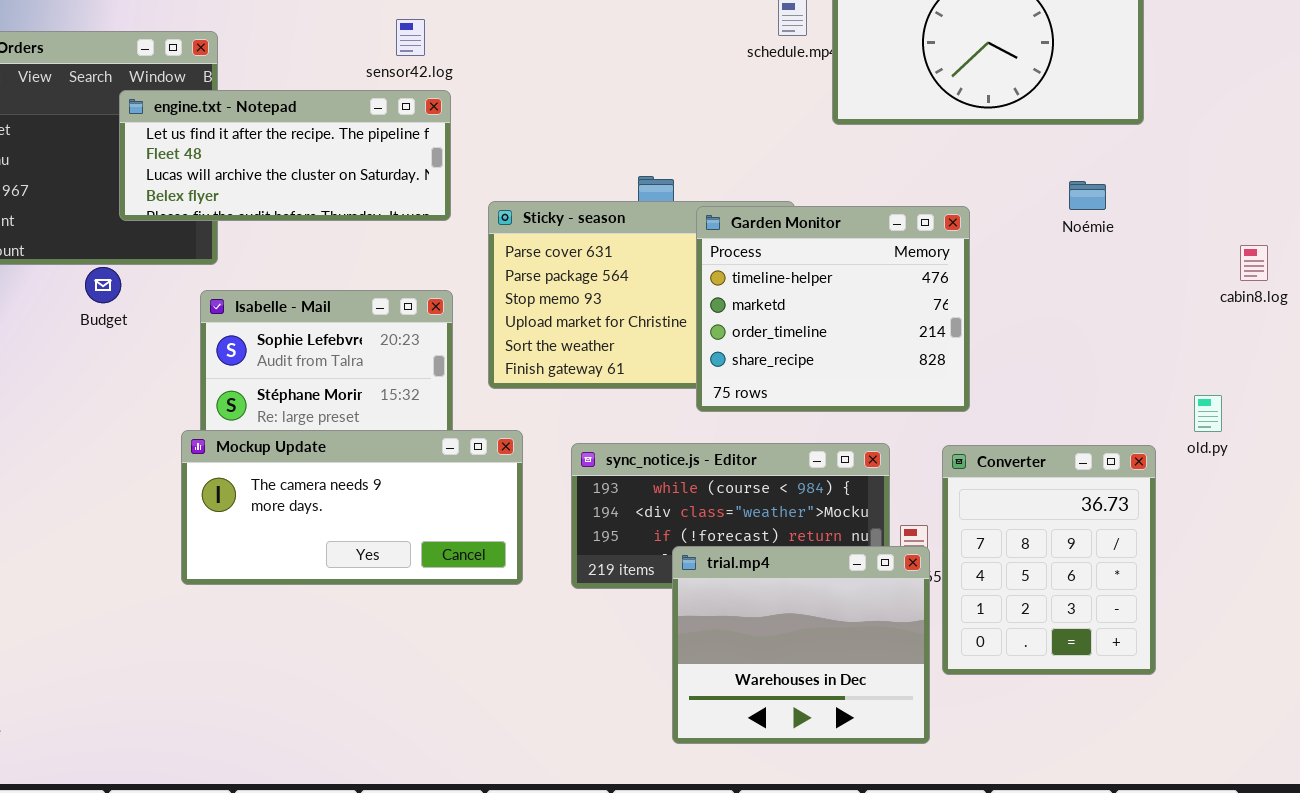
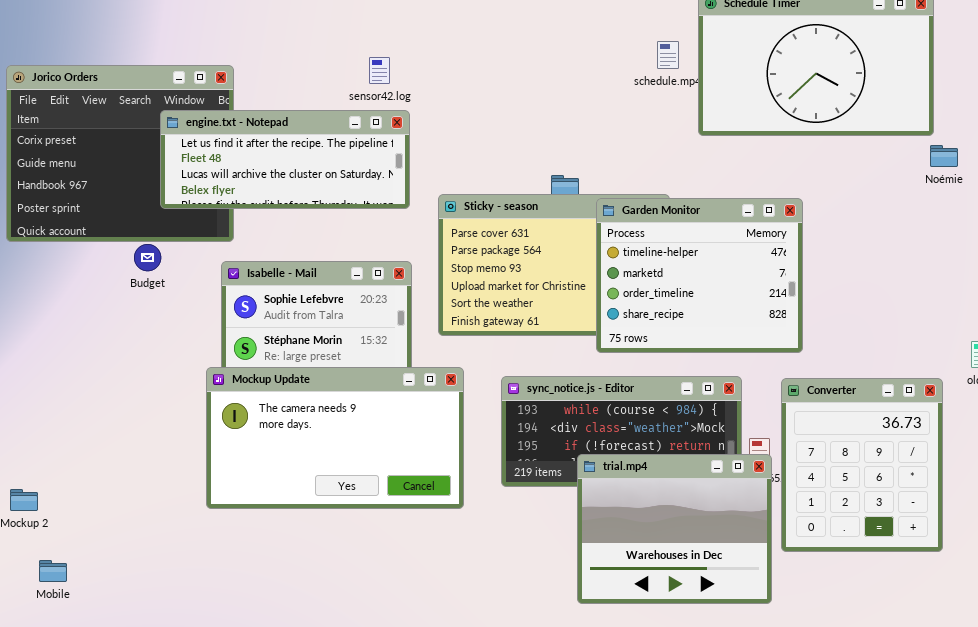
Noémie: [1069,181,1106,210] -> [930,145,958,167], moved
Mockup Update: [181,430,523,585] -> [206,367,464,509], resized

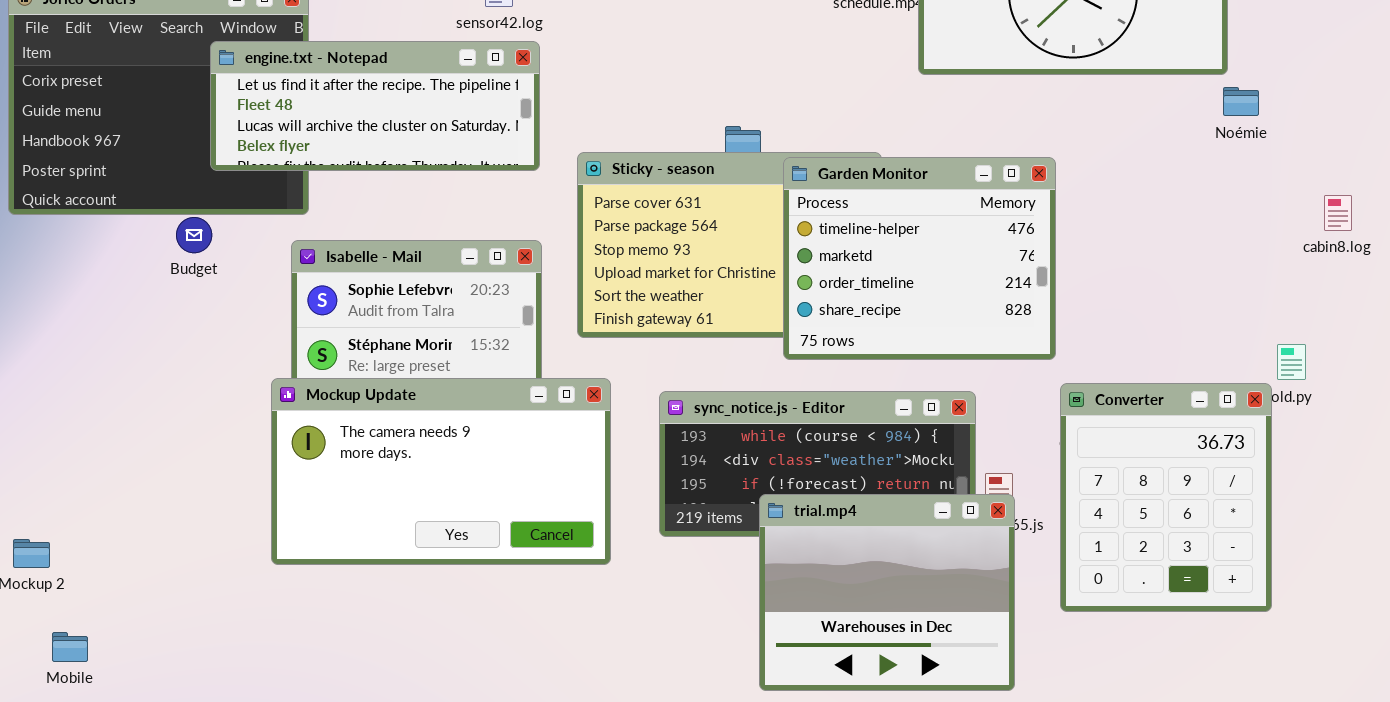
Converter: [781,378,943,552] -> [1060,383,1272,612], moved

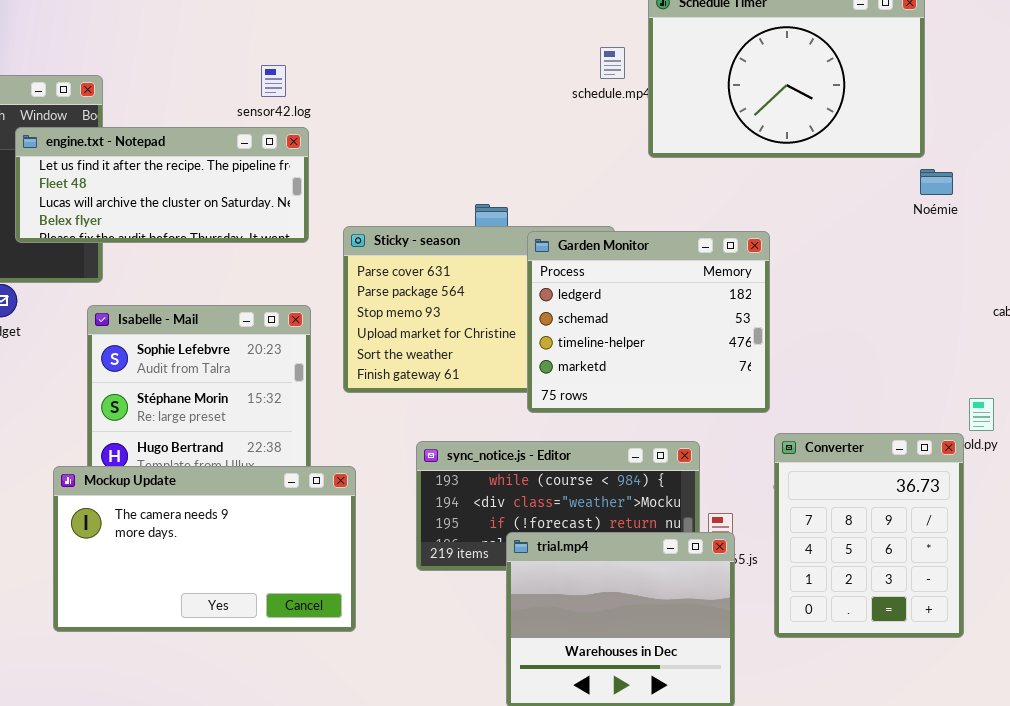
Garden Monitor: [783,157,1056,360] -> [527,231,770,413], scrolled up 2 rows
Mockup Update: [271,378,611,565] -> [53,466,356,632], moved

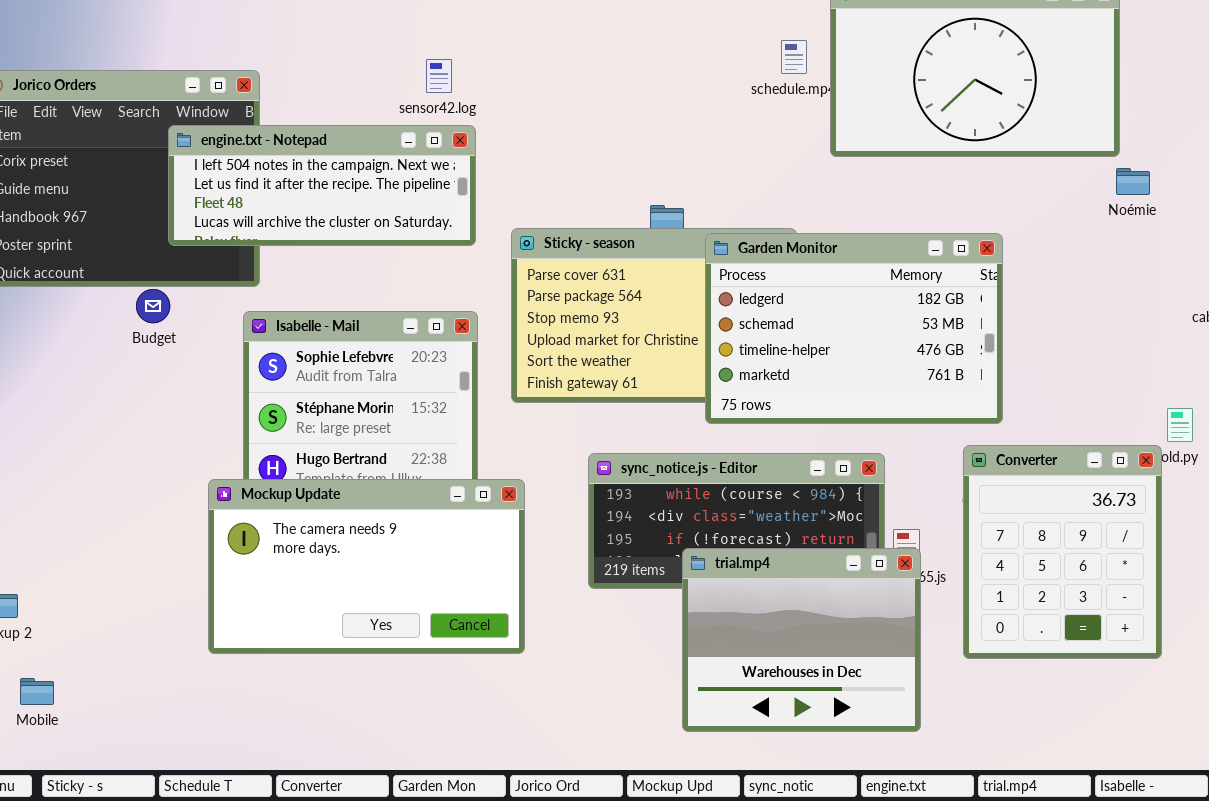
engine.txt - Notepad: [15,127,309,243] -> [168,125,476,246], scrolled up 1 row
Garden Monitor: [527,231,770,413] -> [705,233,1003,424], resized

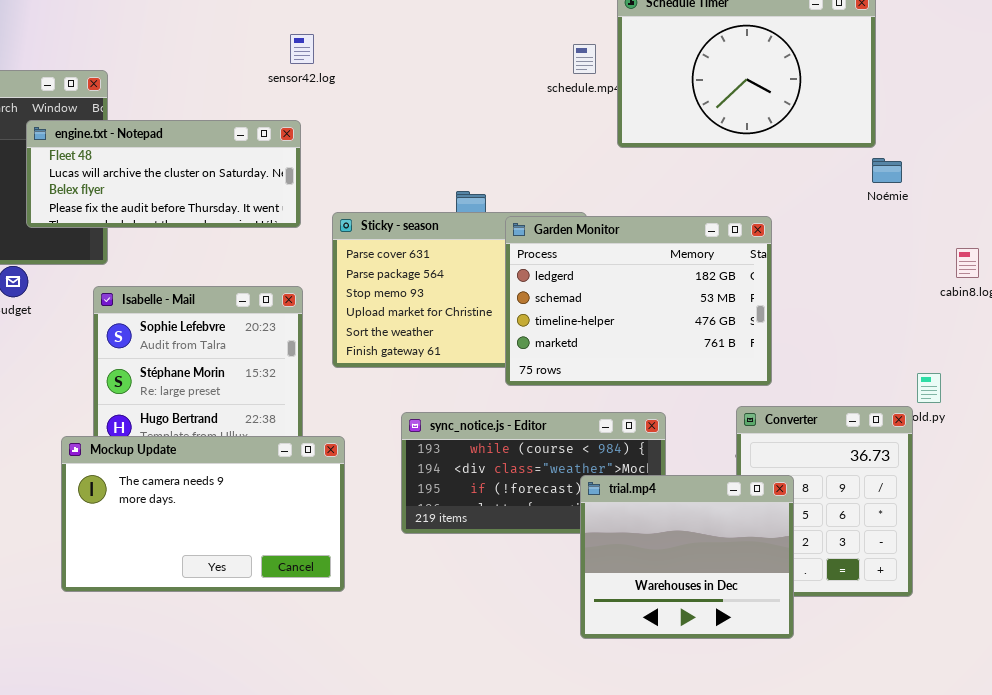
sensor42.log: [426,59,452,93] -> [290,34,314,64], moved
engine.txt - Notepad: [168,125,476,246] -> [26,120,301,228], scrolled down 2 rows
trial.mp4: [682,548,921,732] -> [580,475,794,639], moved

